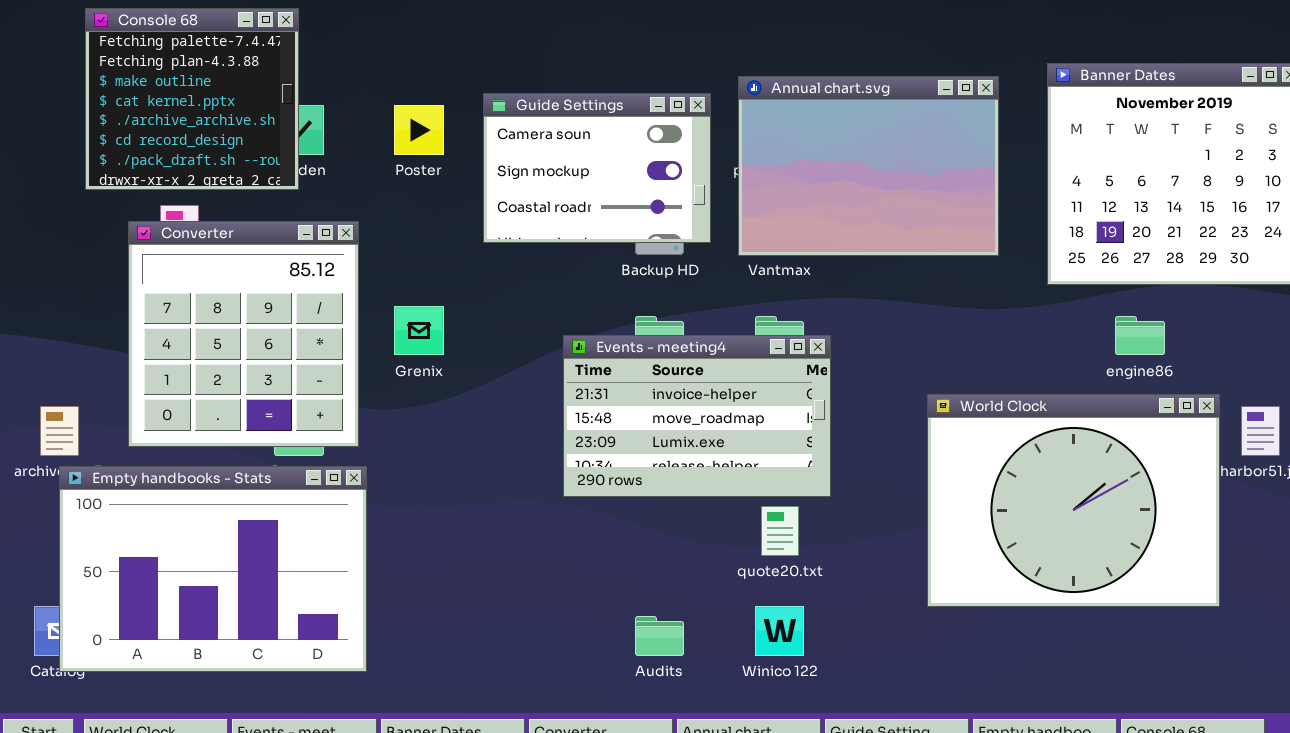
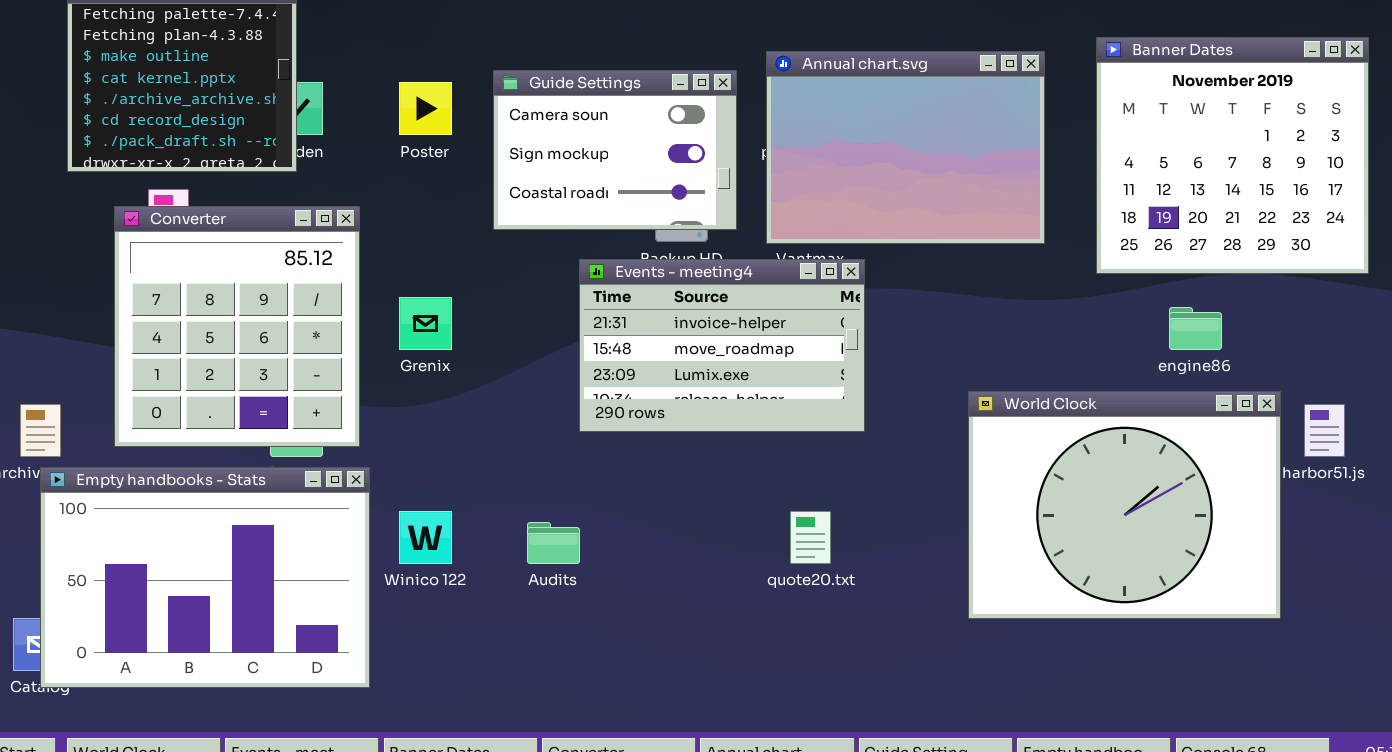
Events - meeting4: [563,335,831,497] -> [579,259,865,432], moved
Winico 122: [755,606,804,656] -> [399,511,452,564], moved
Audits: [635,616,684,656] -> [527,522,580,564], moved

